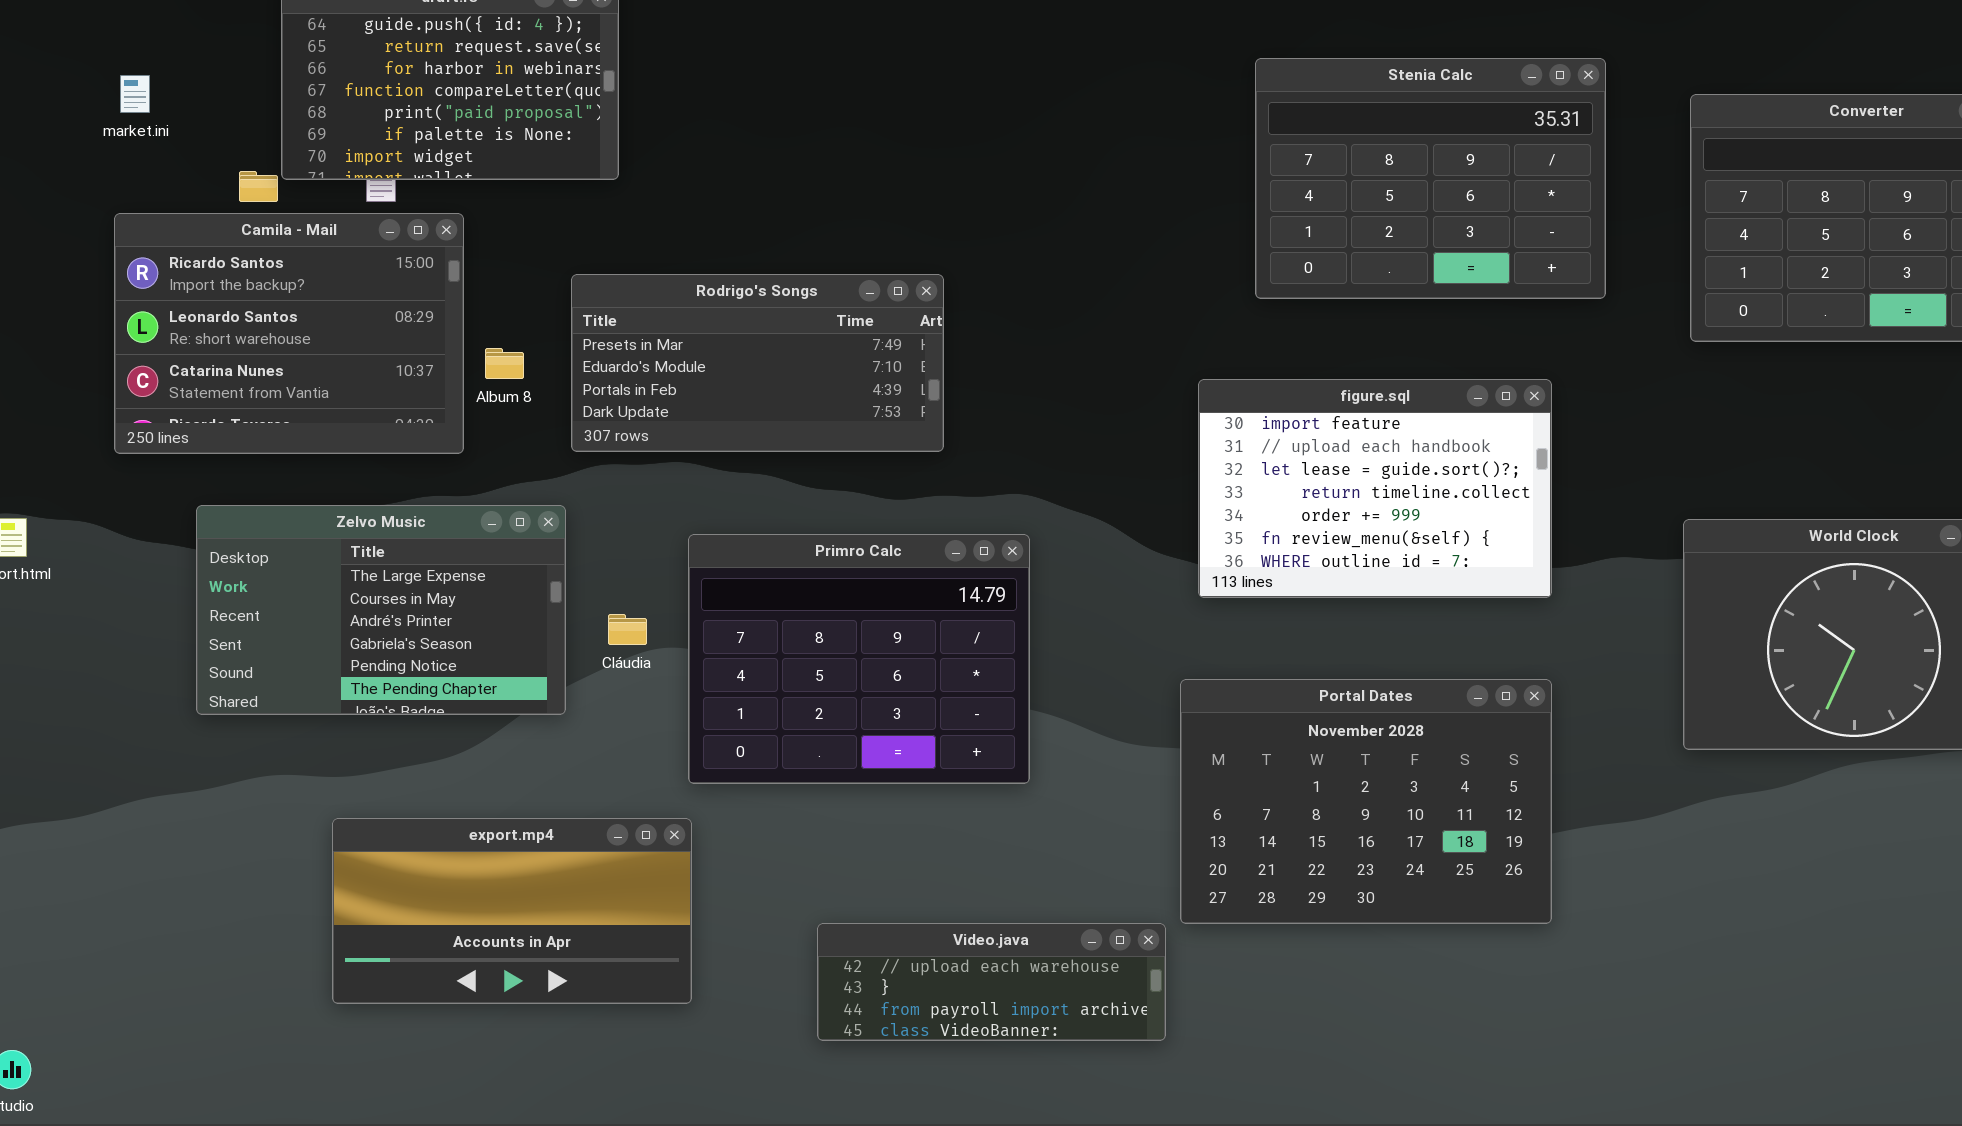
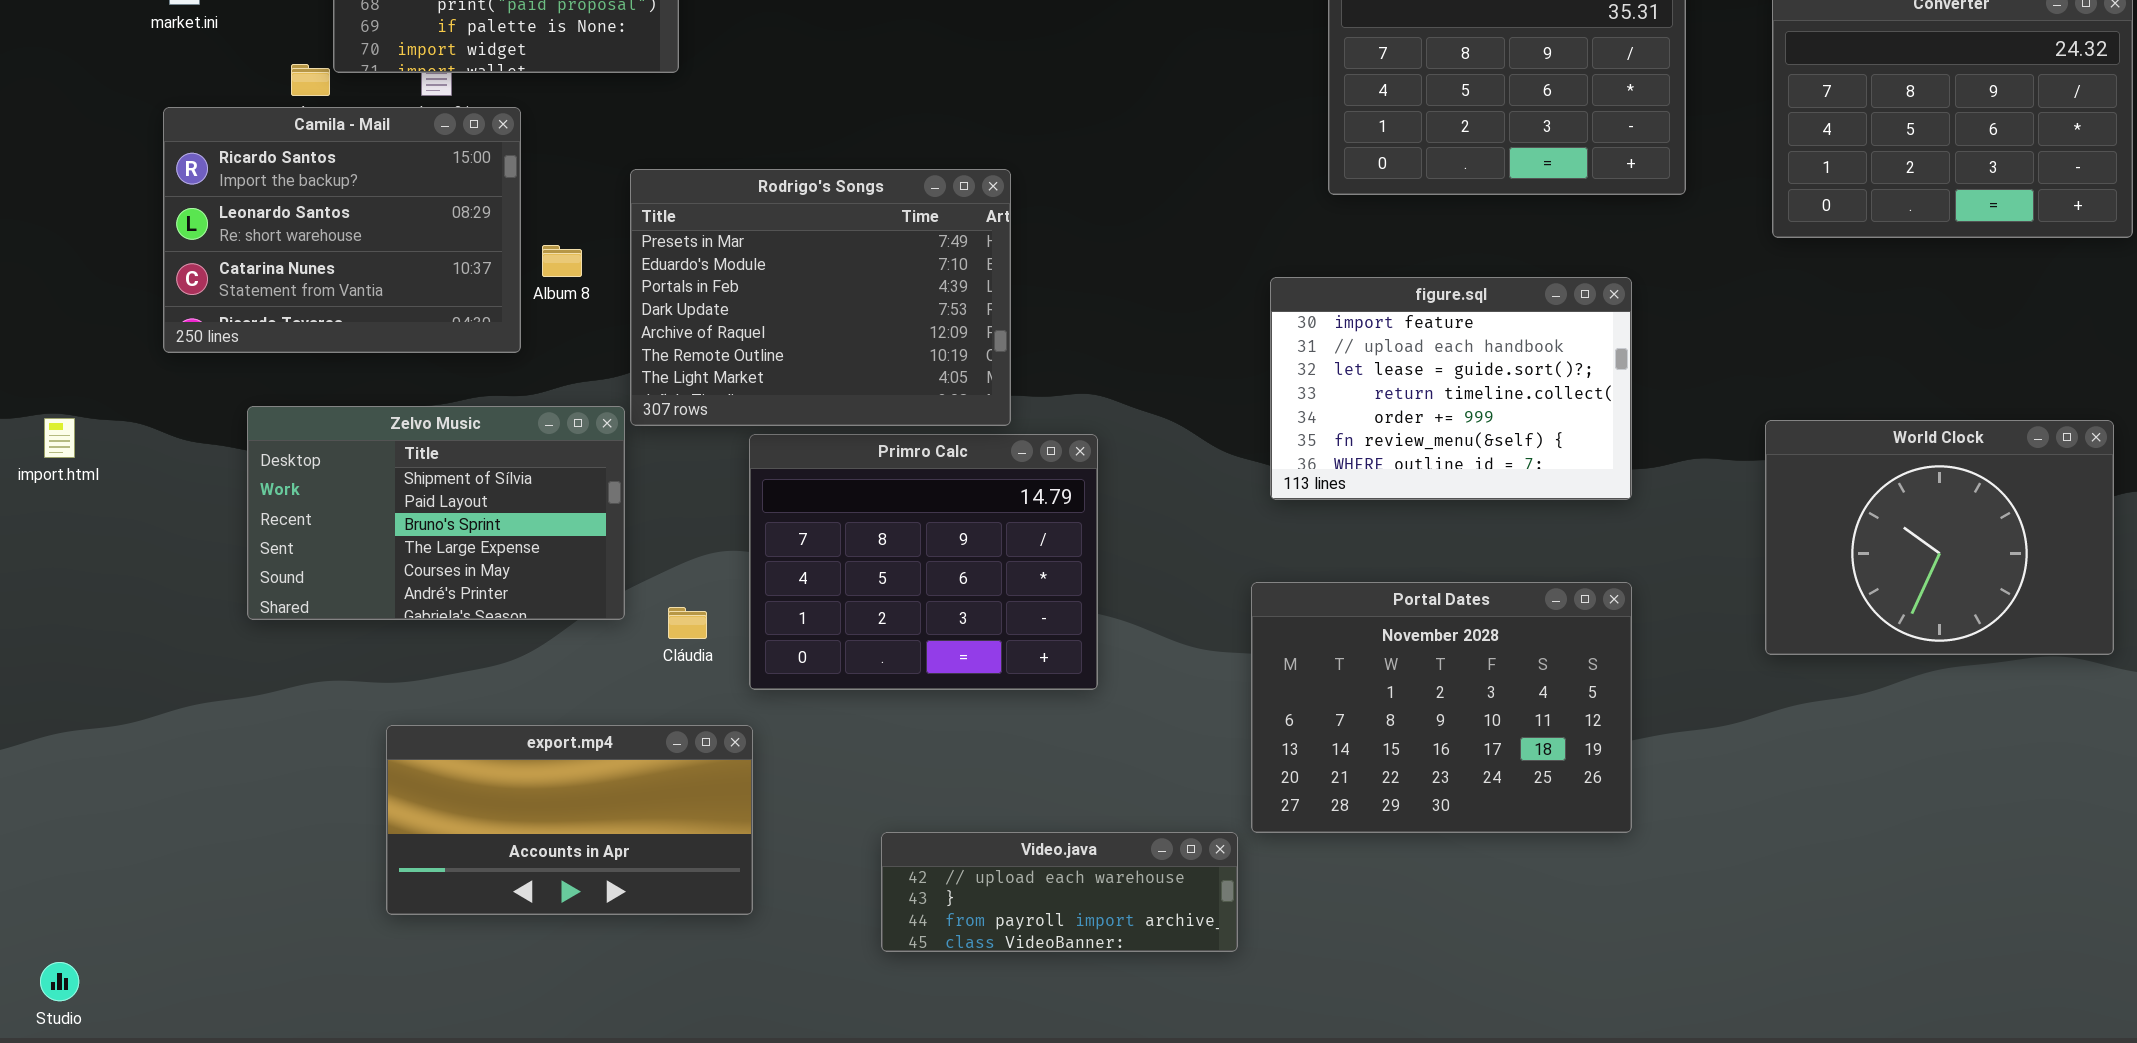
Rodrigo's Songs: [571,274,944,452] -> [630,169,1011,426], resized
Zelvo Music: [196,505,566,715] -> [247,406,625,620], scrolled up 3 rows
Cláudia: [608,614,647,645] -> [668,607,707,639], moved

